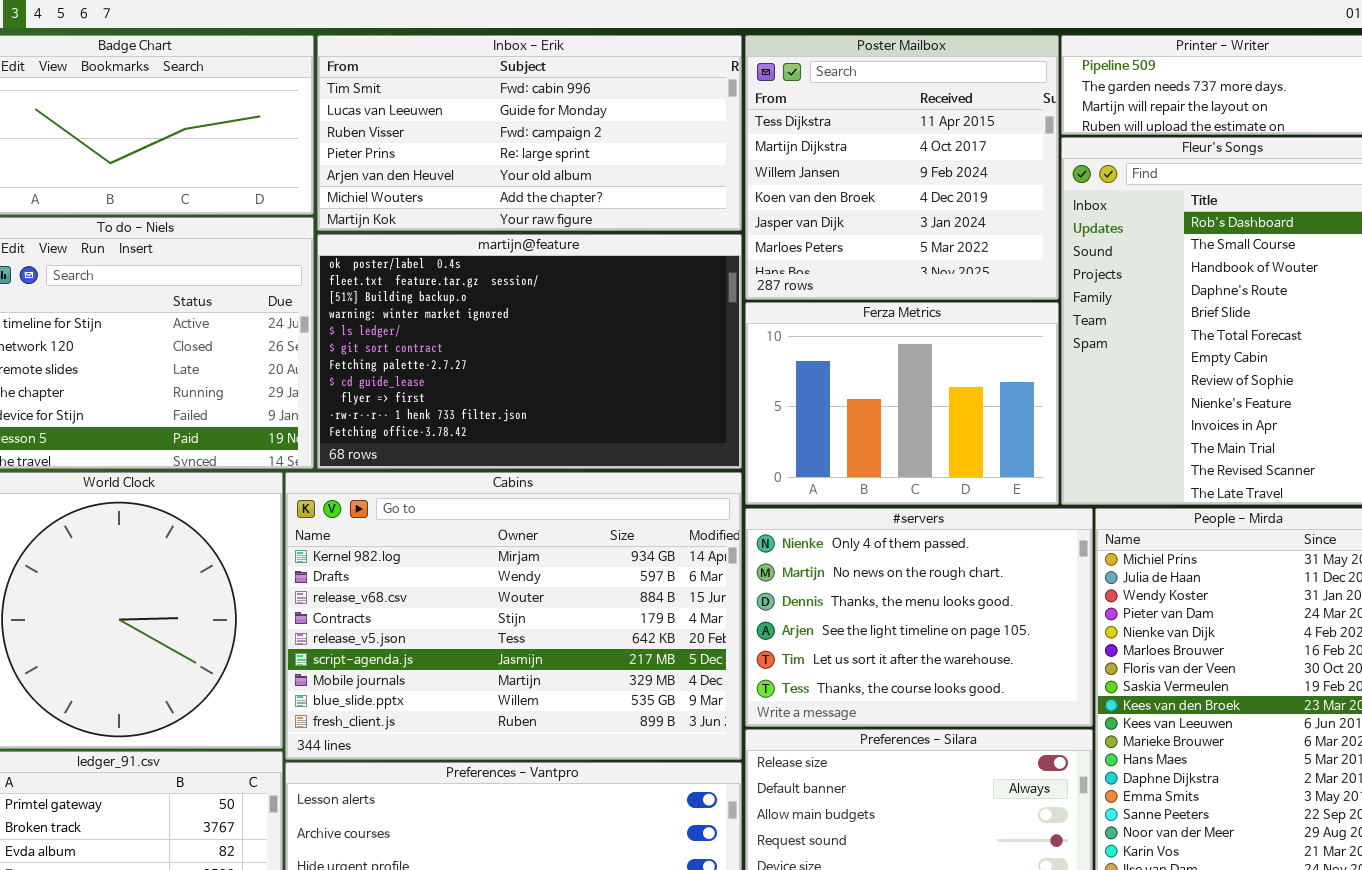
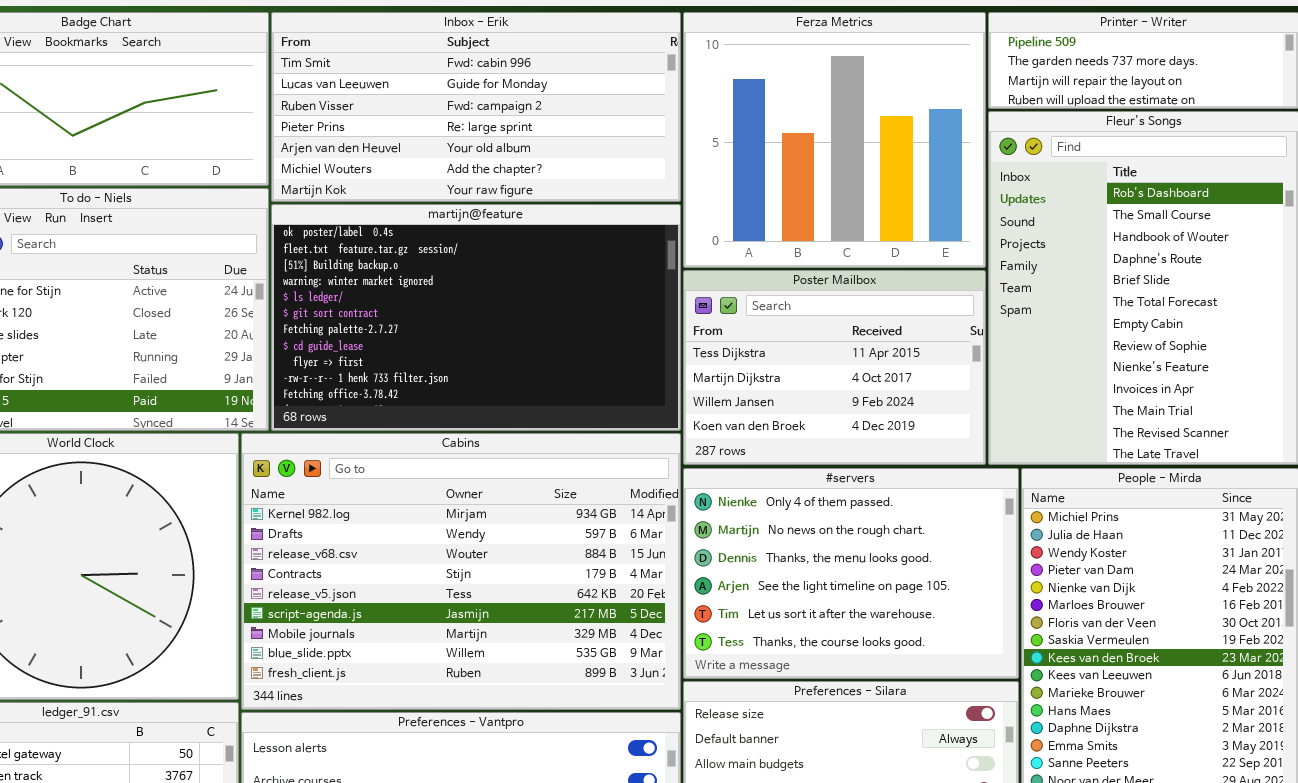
Poster Mailbox: [745,35,1059,300] -> [683,270,986,465], moved, resized
Ferza Metrics: [745,302,1059,505] -> [683,12,986,268], moved, resized

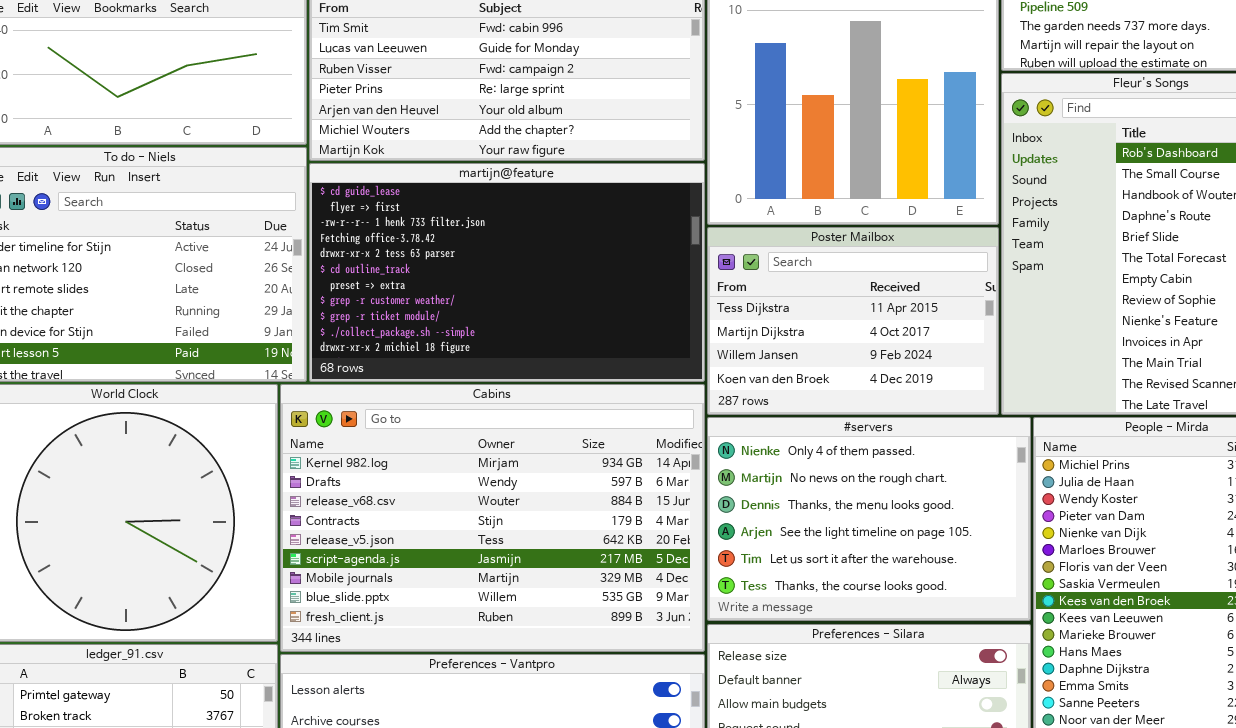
martijn@feature: [271,204,681,431] -> [309,163,705,382], scrolled down 7 rows

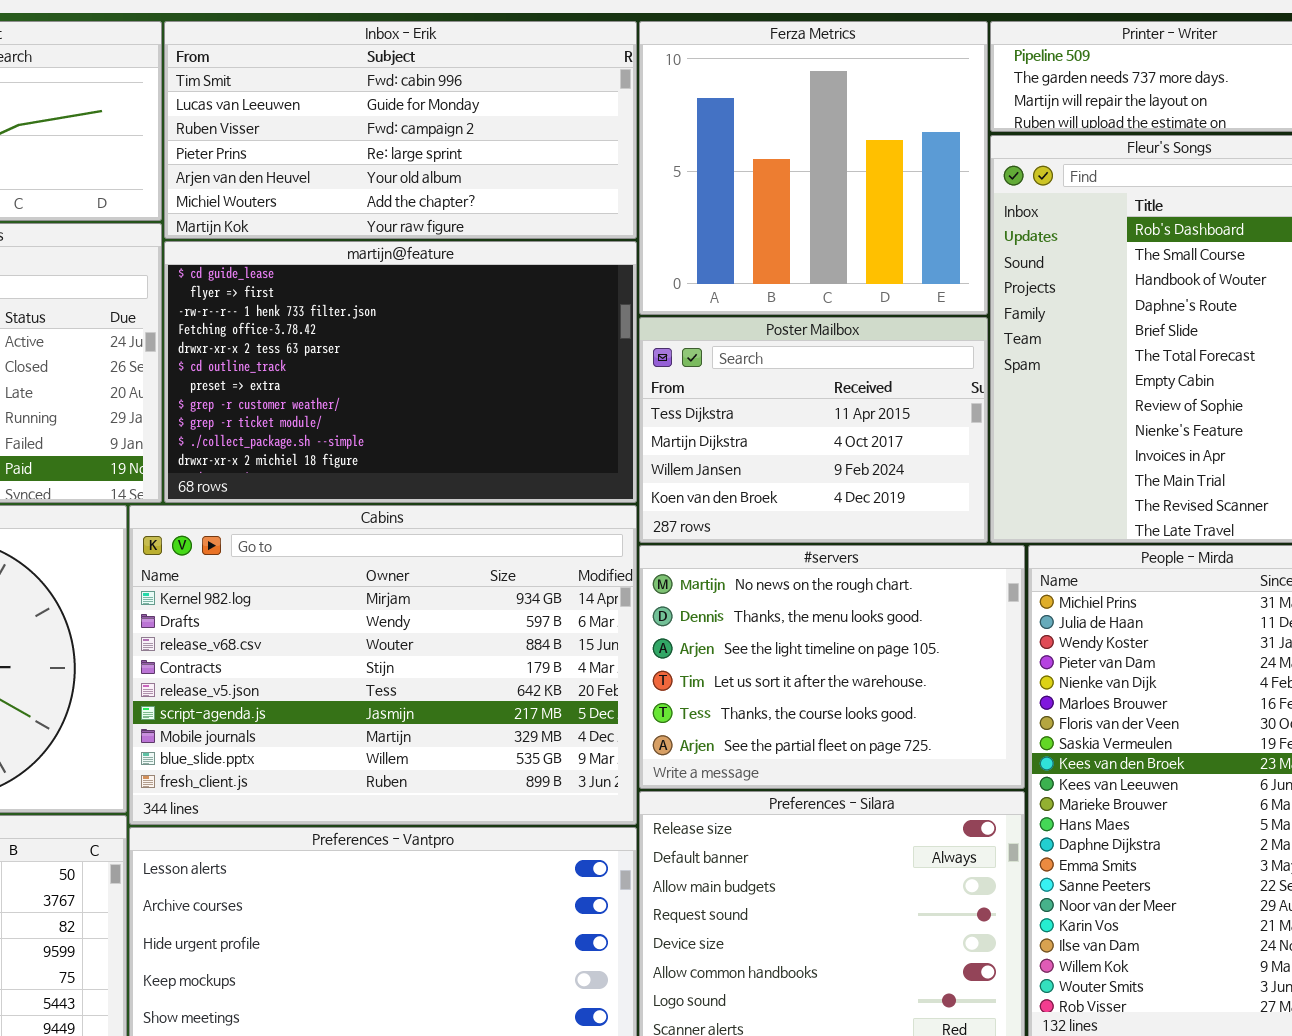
#servers: [707,417,1031,621] -> [639,545,1025,789], scrolled down 1 row

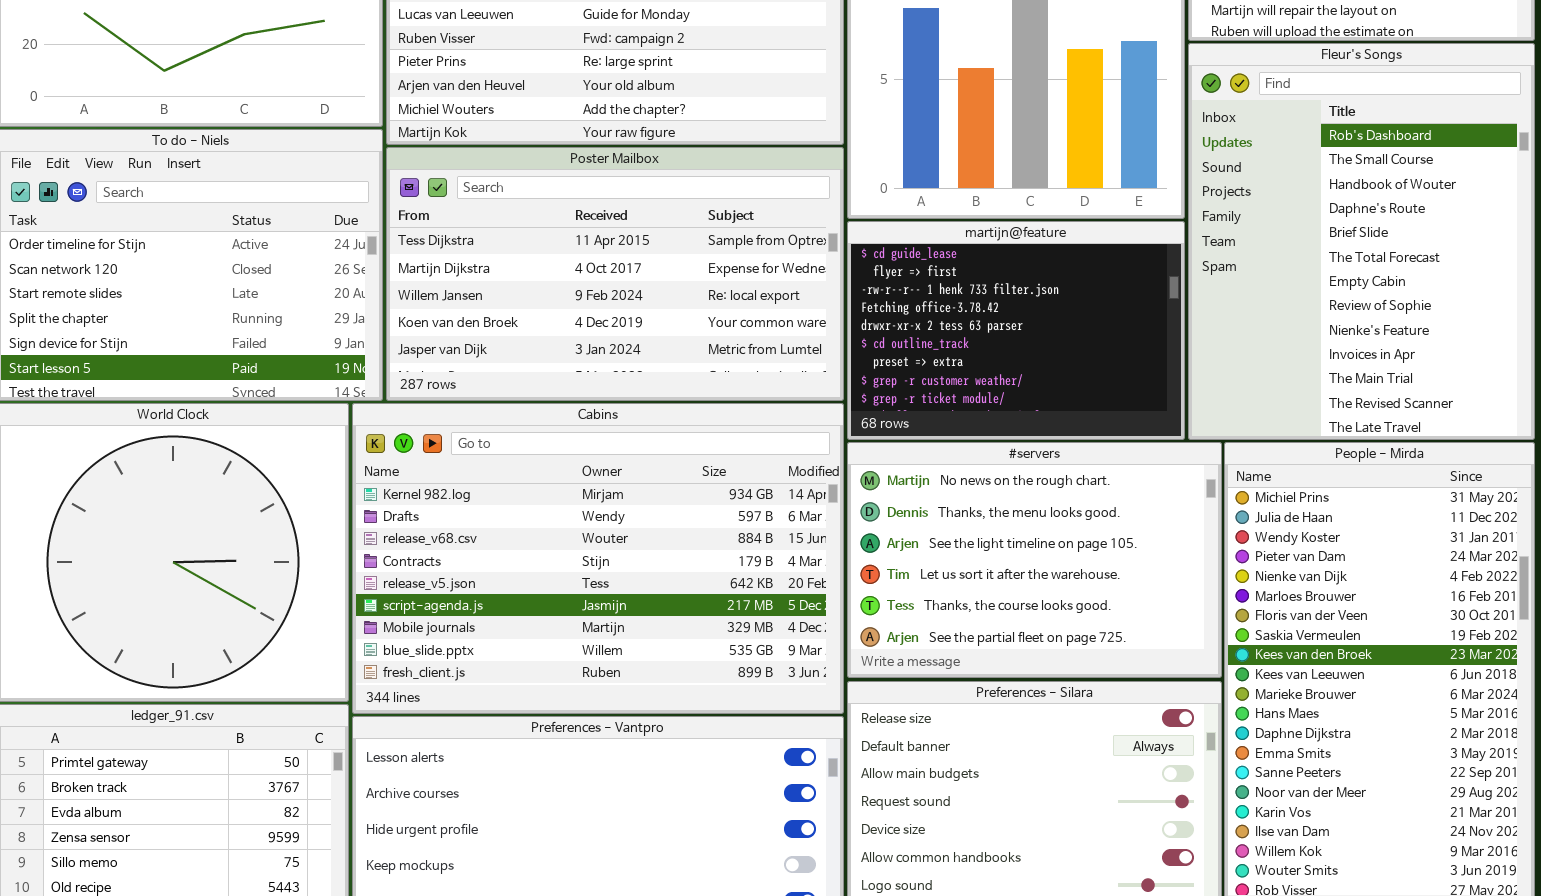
martijn@feature: [164,241,637,503] -> [847,221,1185,440], moved, resized
Poster Mailbox: [639,317,988,543] -> [386,147,844,401], moved, resized

